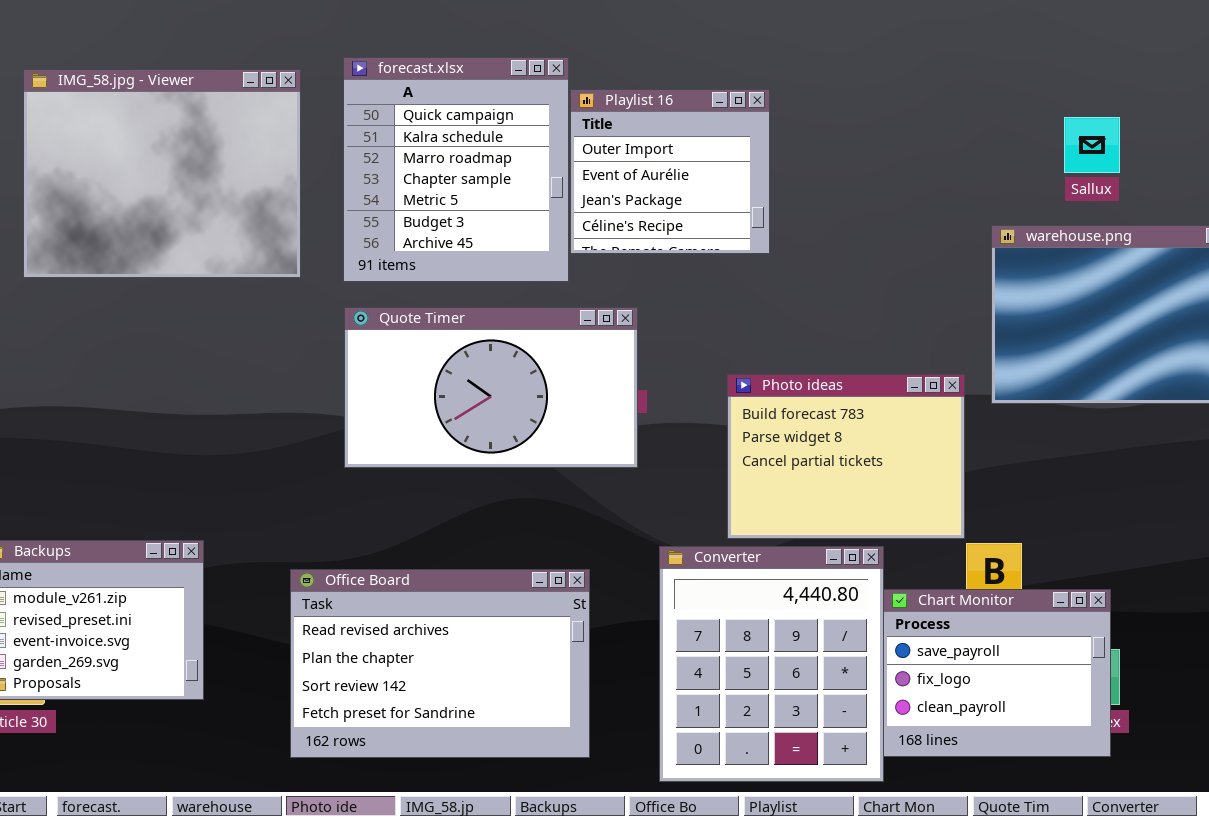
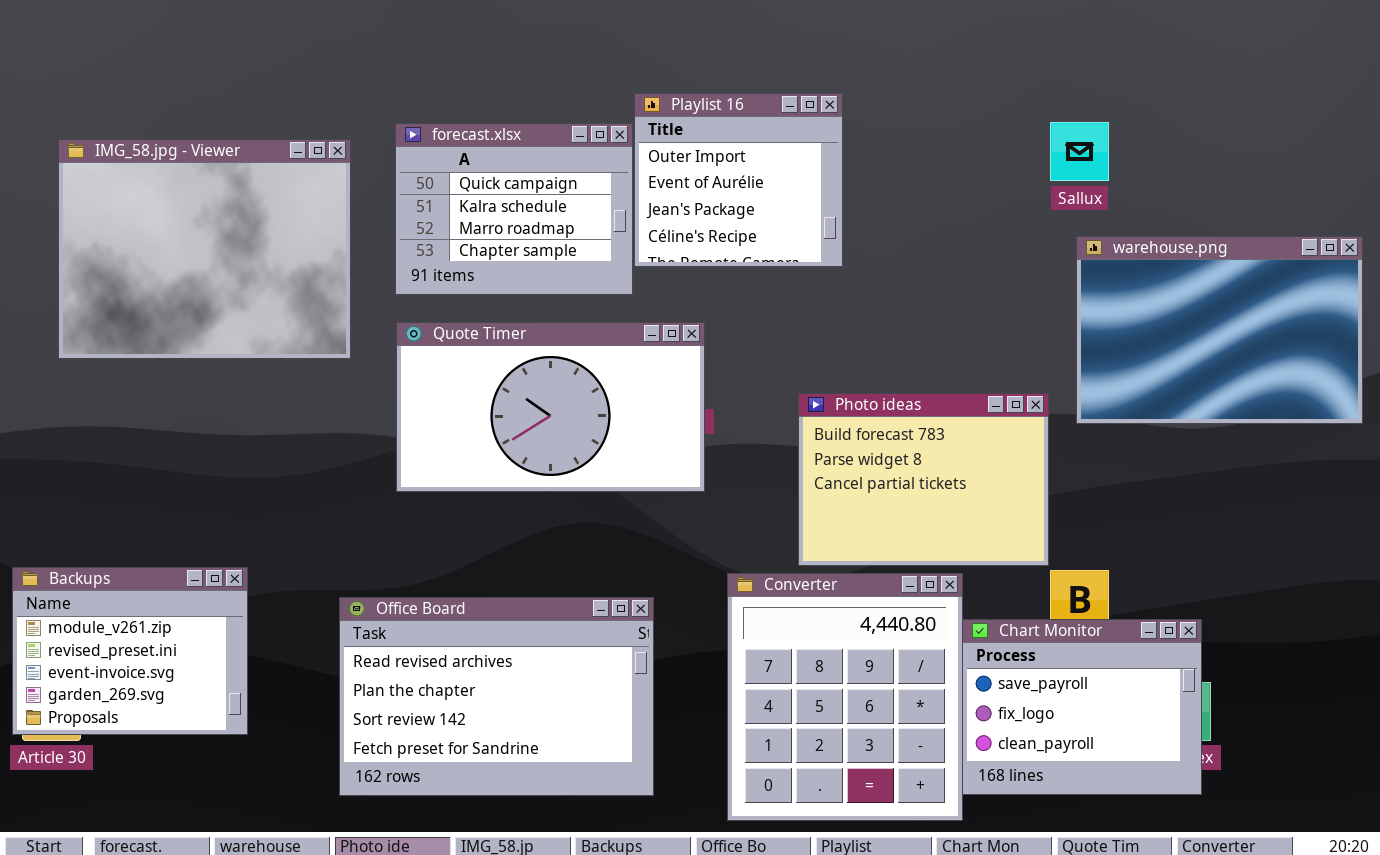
forecast.xlsx: [343,57,569,282] -> [395,123,633,295], resized
IMG_58.jpg - Viewer: [23,69,301,278] -> [58,139,351,359], moved
Sallux: [1064,117,1120,173] -> [1050,122,1109,181], moved

